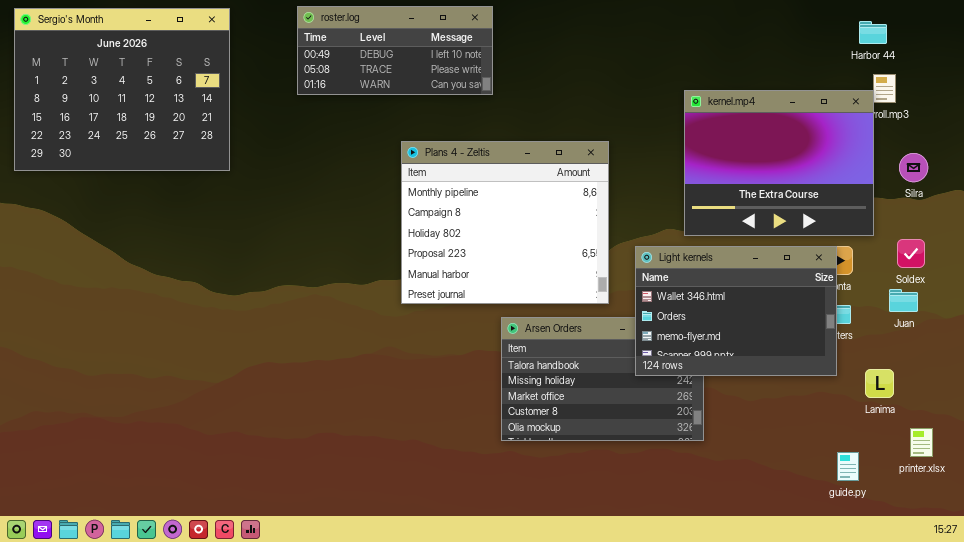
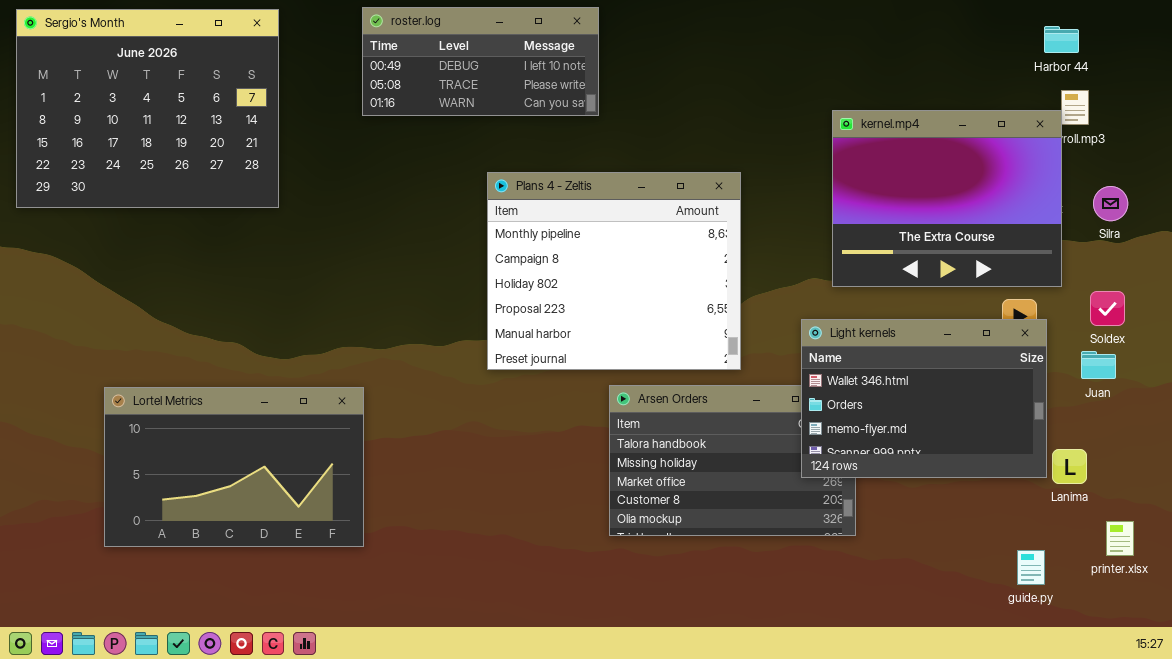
Light kernels: [635,246,837,376] -> [801,319,1047,478], moved
Lortel Metrics: none -> [104,387,364,547], opened

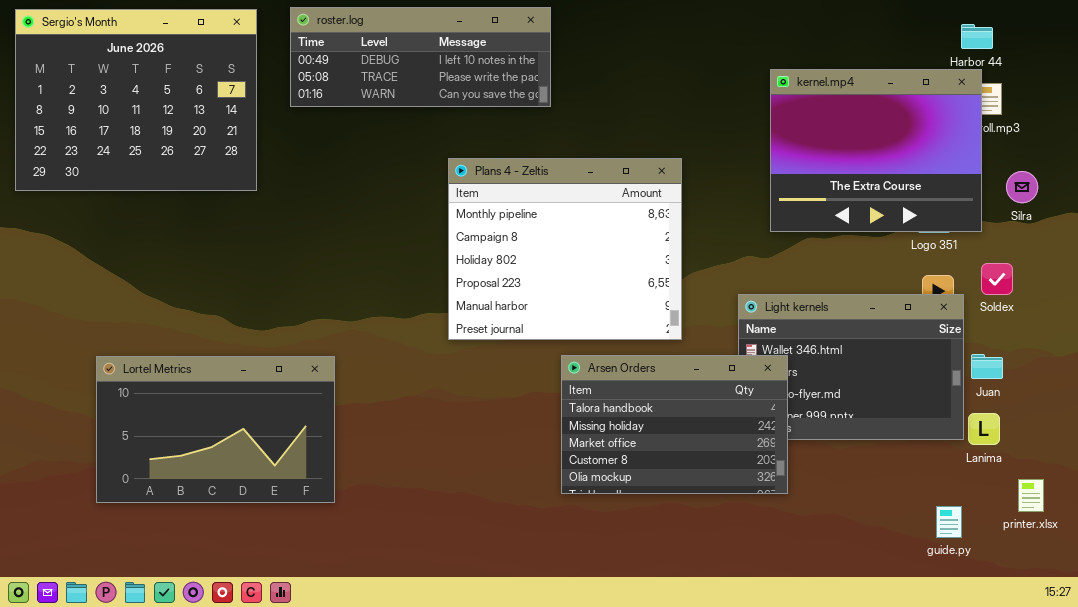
roster.log: [362,7,599,116] -> [290,7,551,107], resized
kernel.mp4: [832,110,1062,287] -> [770,69,982,232], moved
Soldex: [1090,291,1125,326] -> [981,263,1013,295], moved
Juan: [1081,351,1116,379] -> [971,354,1003,379], moved
Arsen Orders: [609,385,856,536] -> [561,355,788,494], raised

